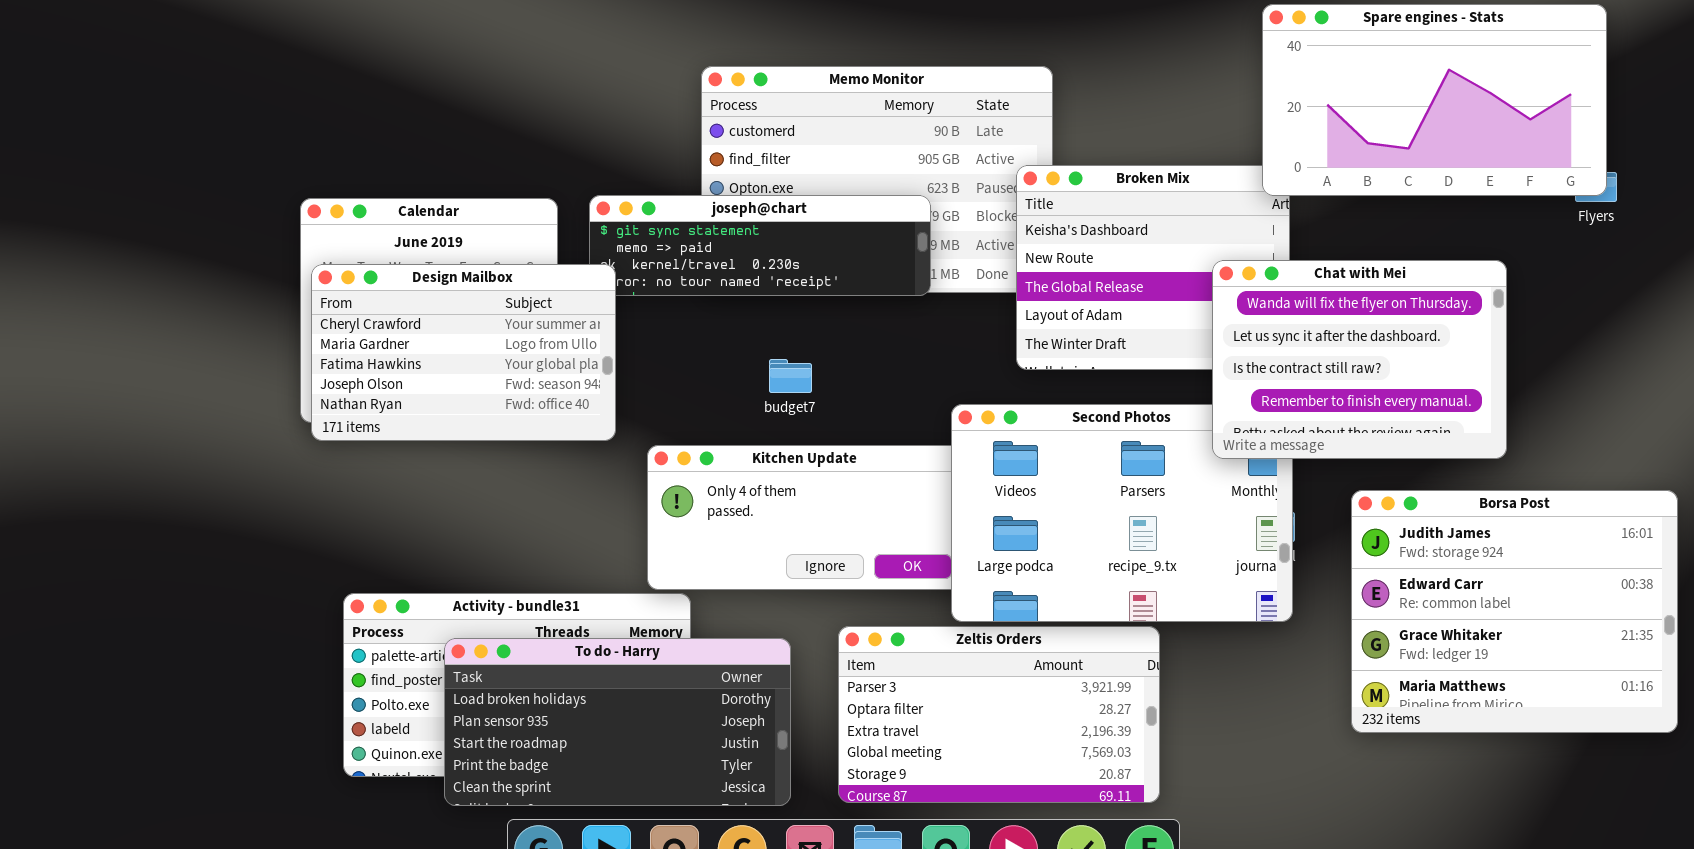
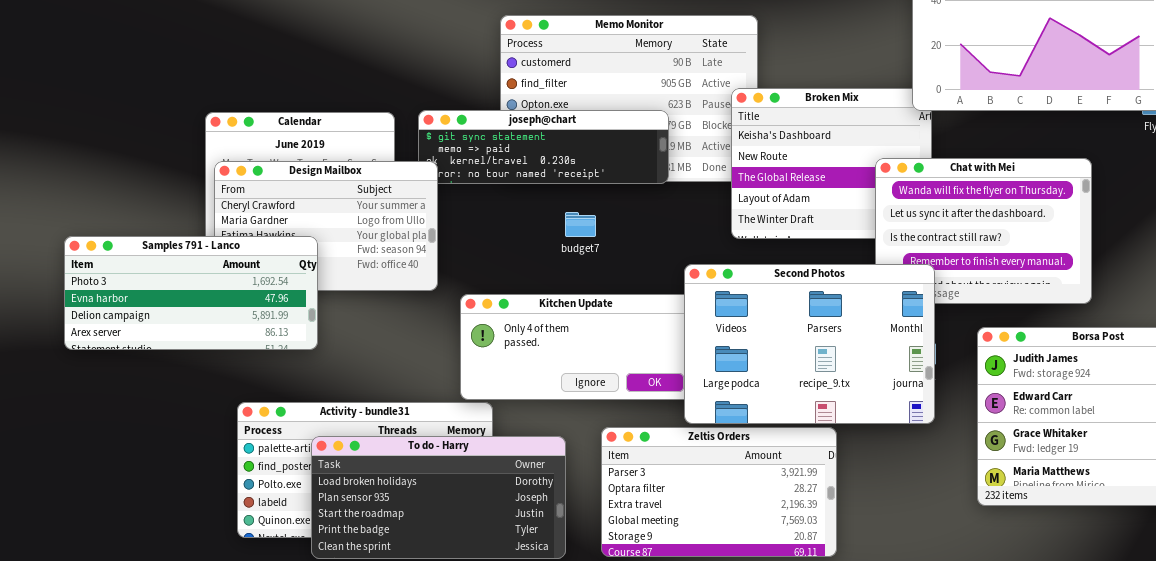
budget7: [769,359,812,393] -> [565,212,596,237], moved
Samples 791 - Lanco: none -> [64,236,318,350], opened
Second Photos: [951,404,1293,622] -> [684,264,935,424], raised

